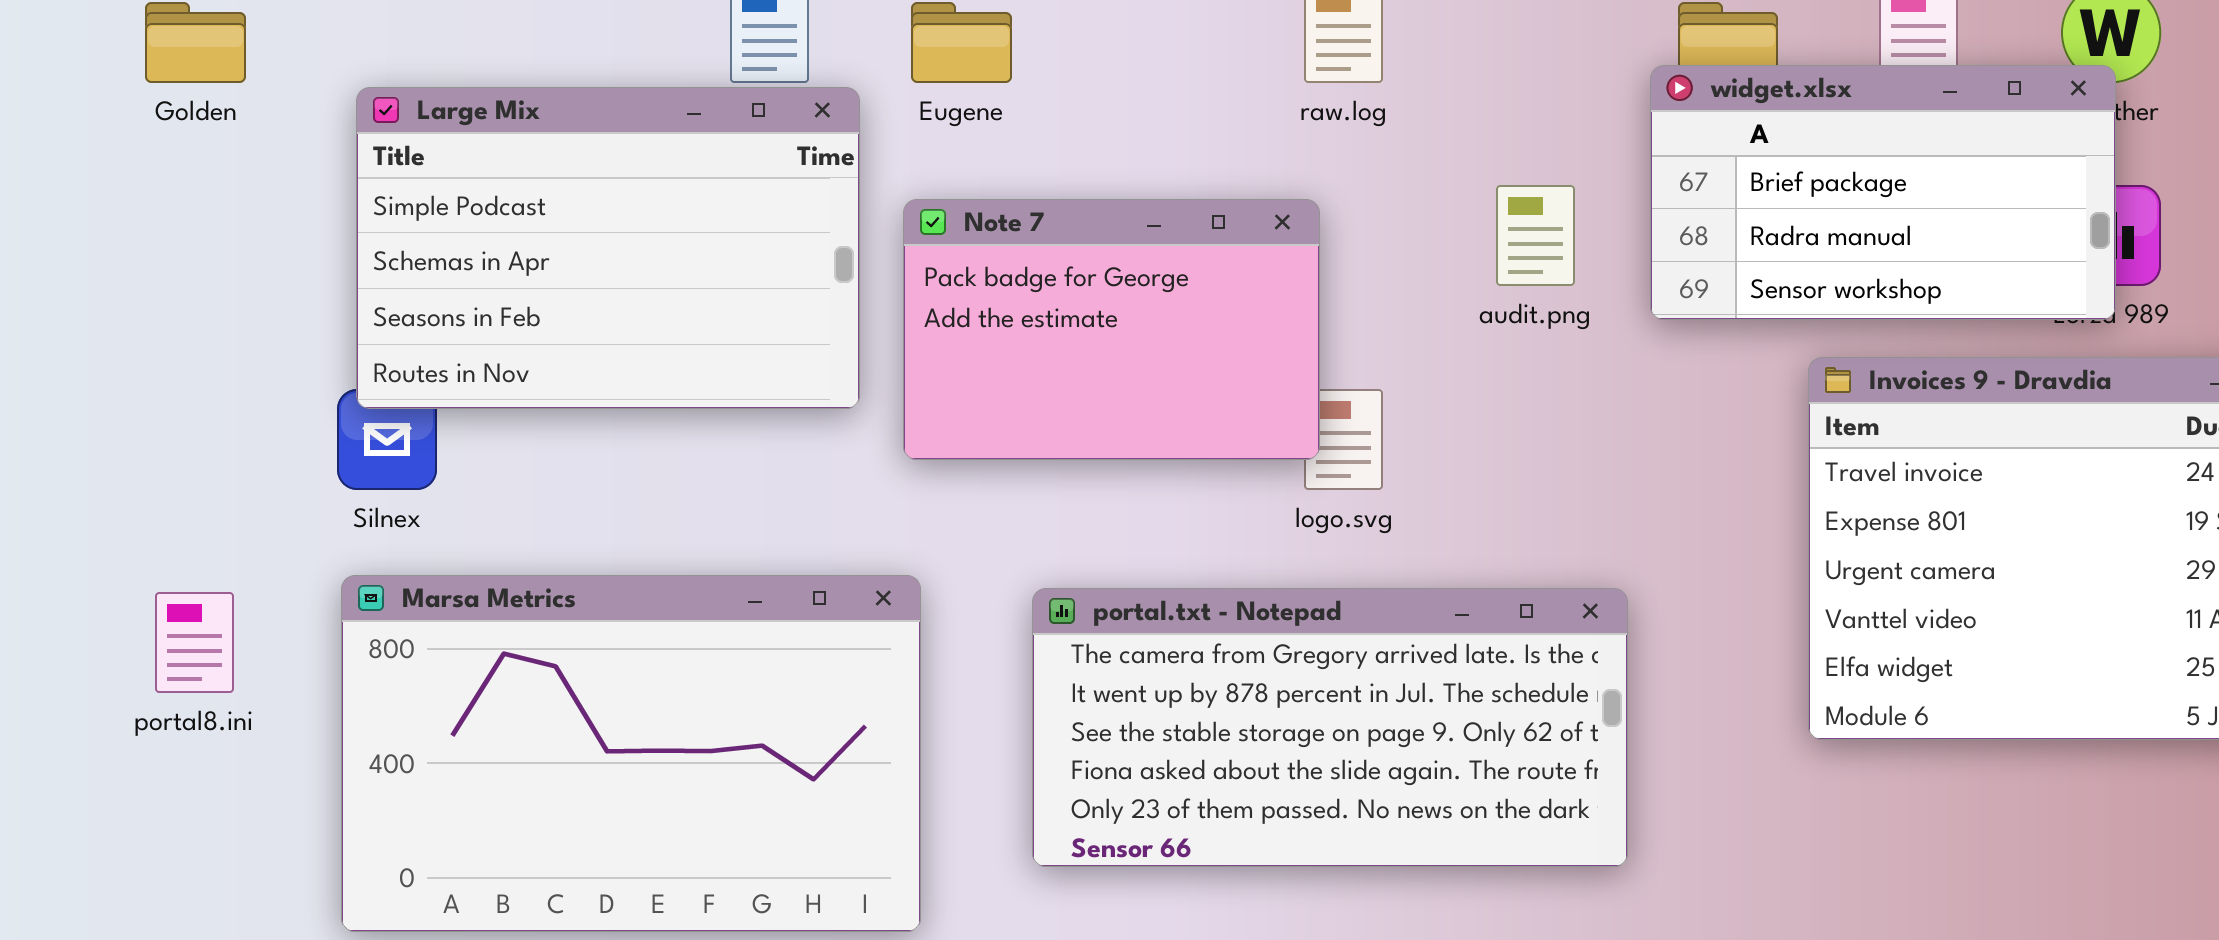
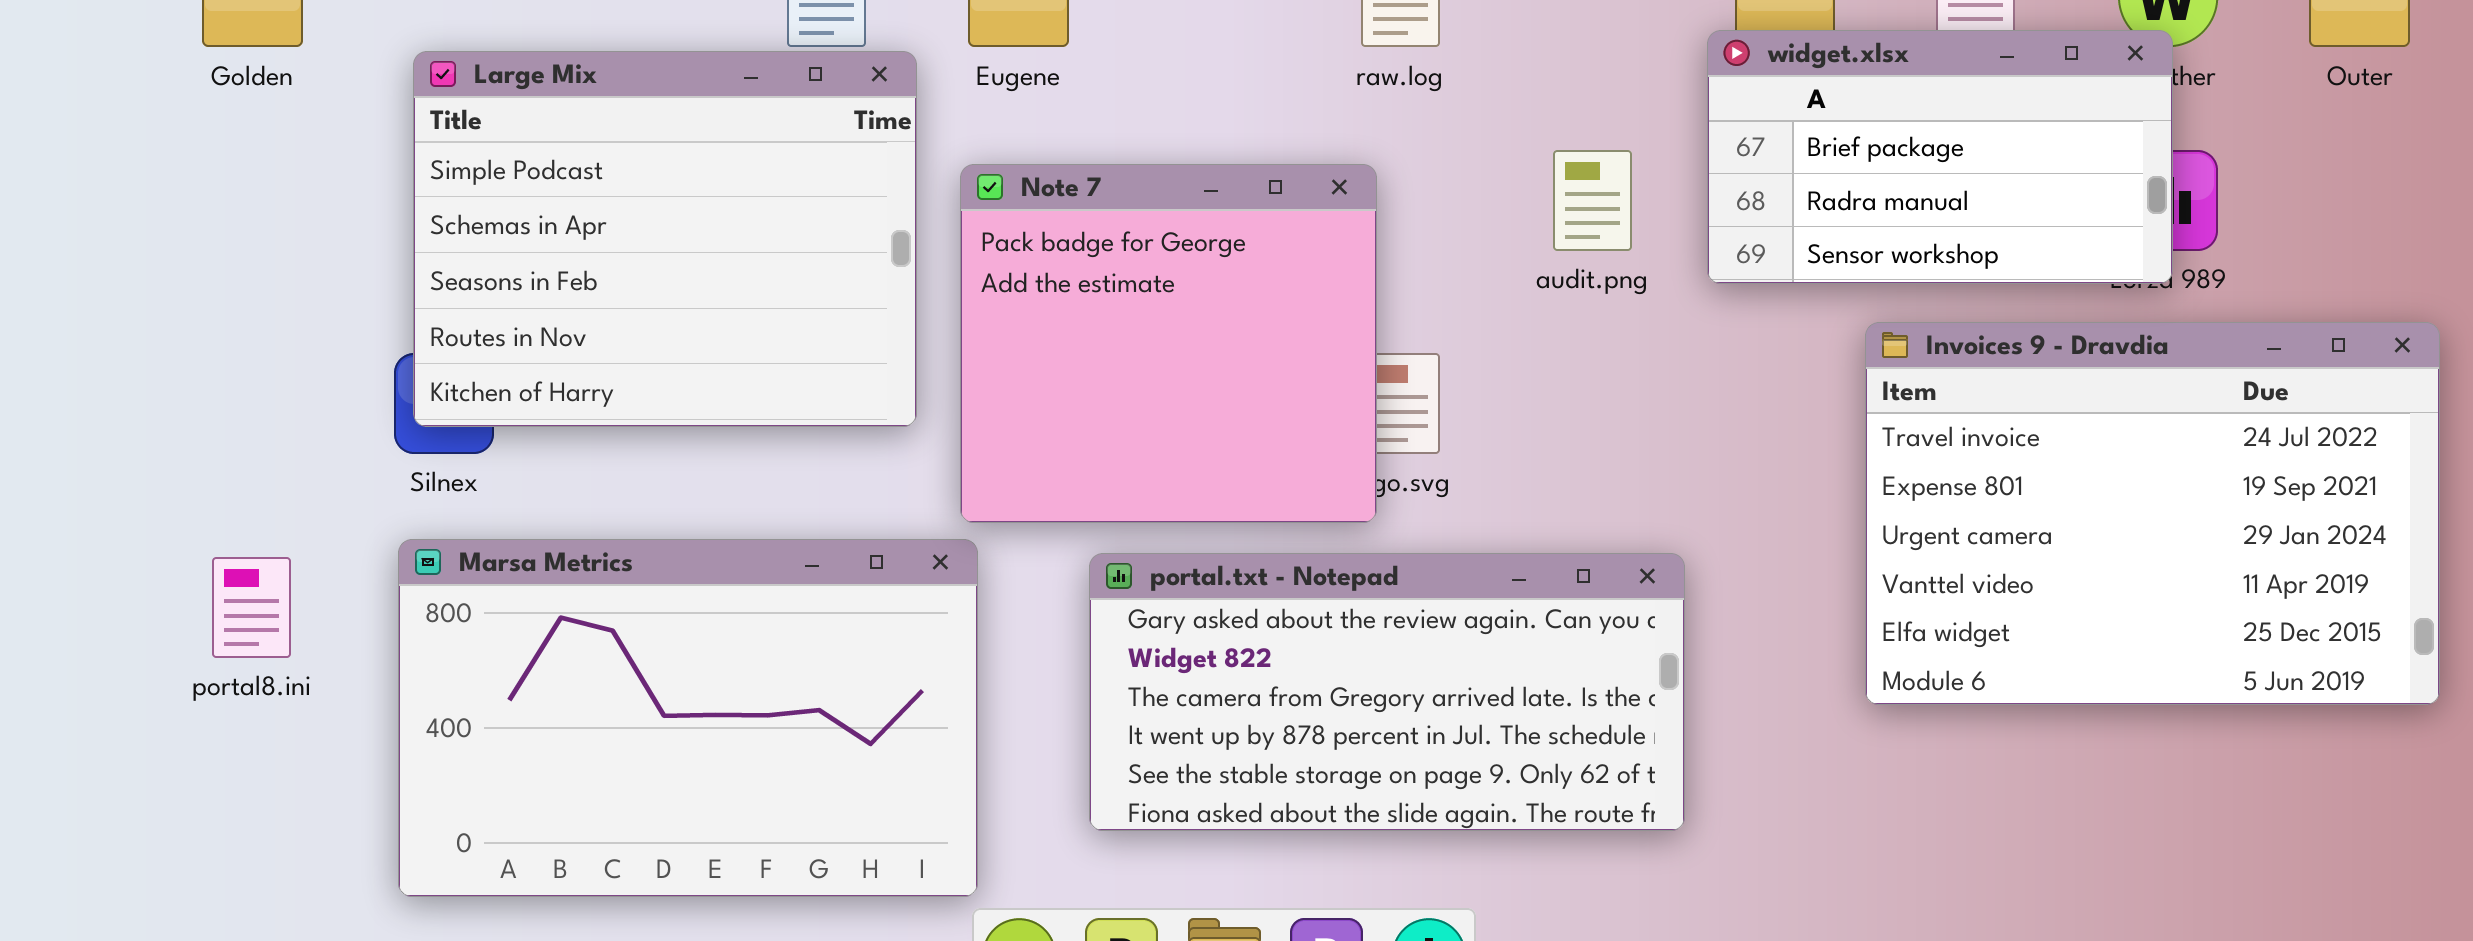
Large Mix: [356,87,860,409] -> [413,51,917,427], resized
Note 7: [903,199,1320,460] -> [960,164,1377,523], resized
portal.txt - Notepad: [1032,588,1628,867] -> [1089,553,1685,831], scrolled up 2 rows

